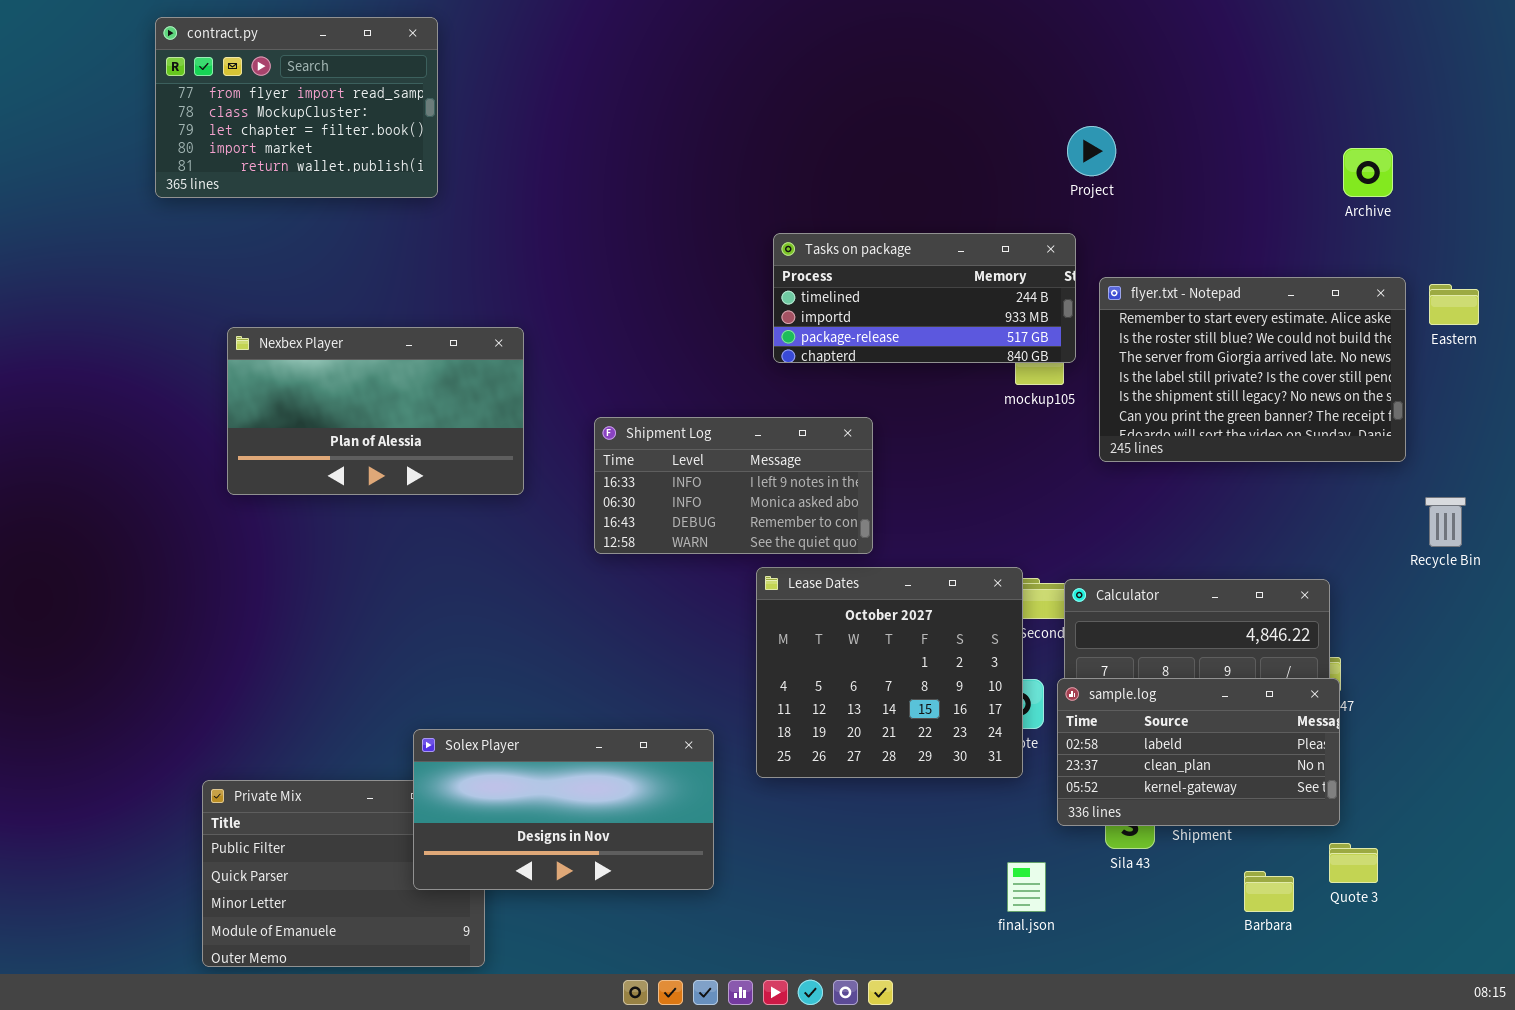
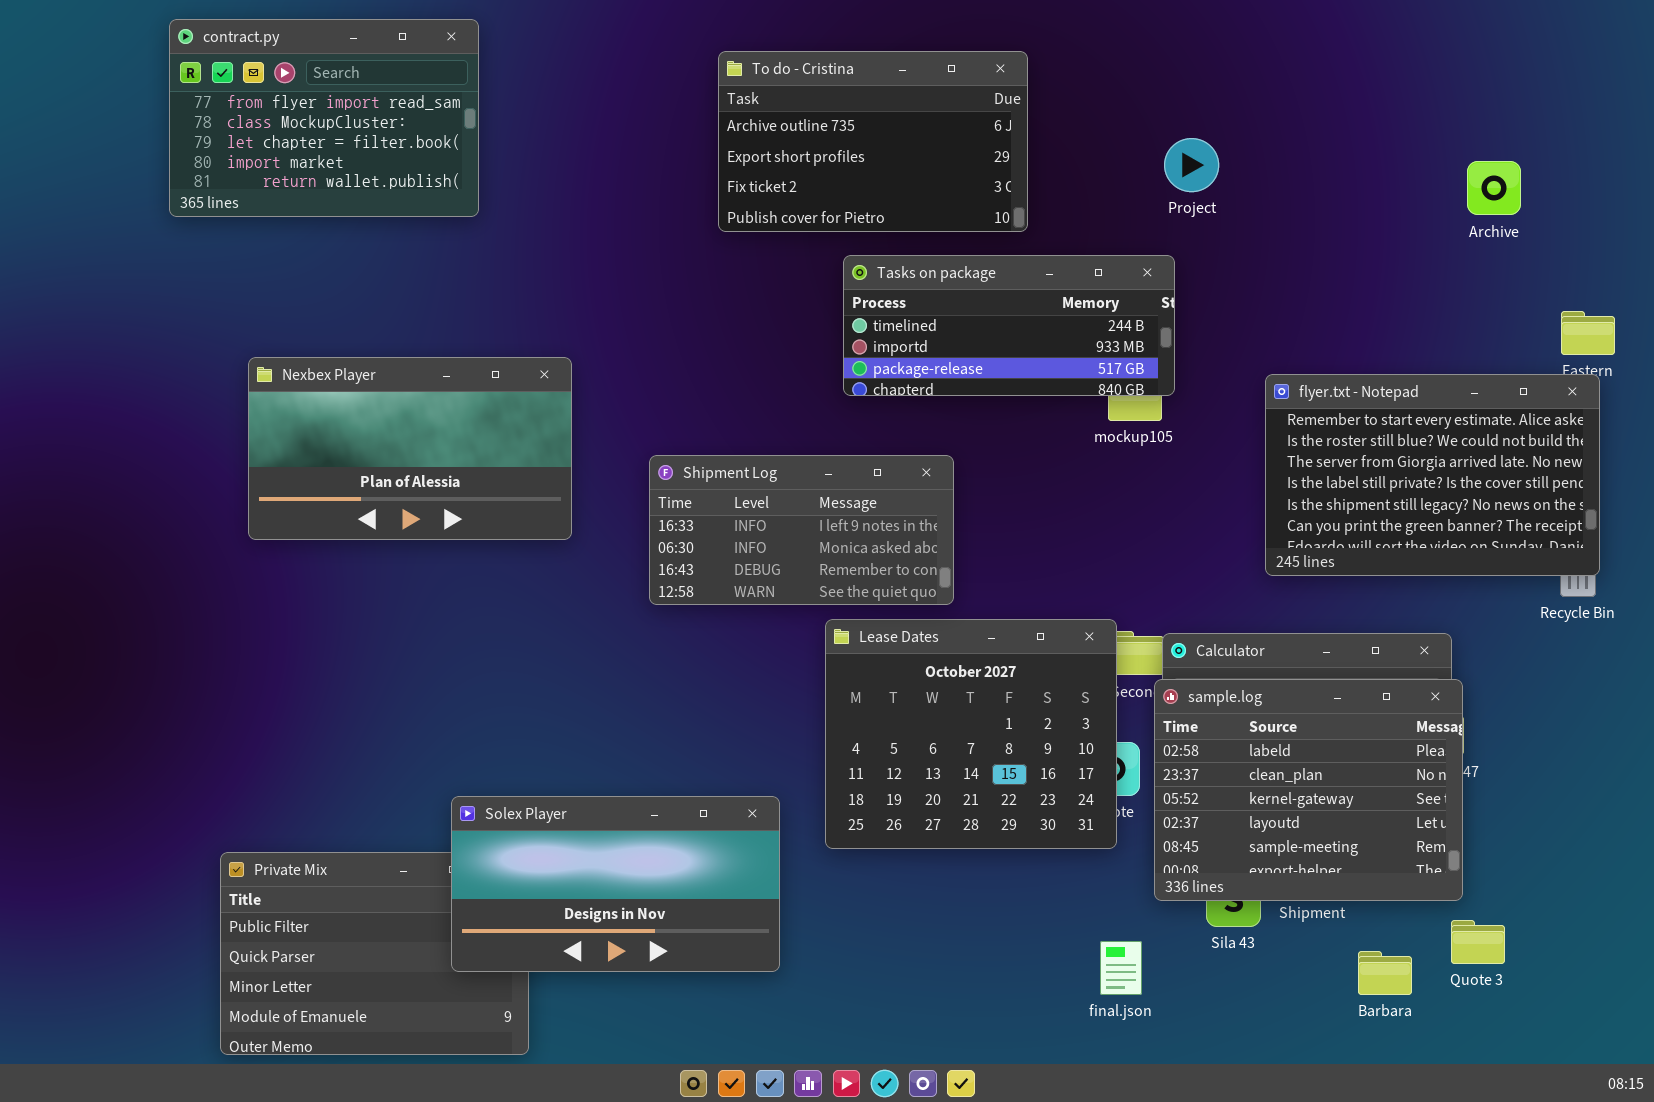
To do - Cristina: none -> [718,51,1028,232], opened
flyer.txt - Notepad: [1099,277,1406,462] -> [1265,374,1600,576], moved
sample.log: [1057,678,1340,826] -> [1154,679,1463,901], resized

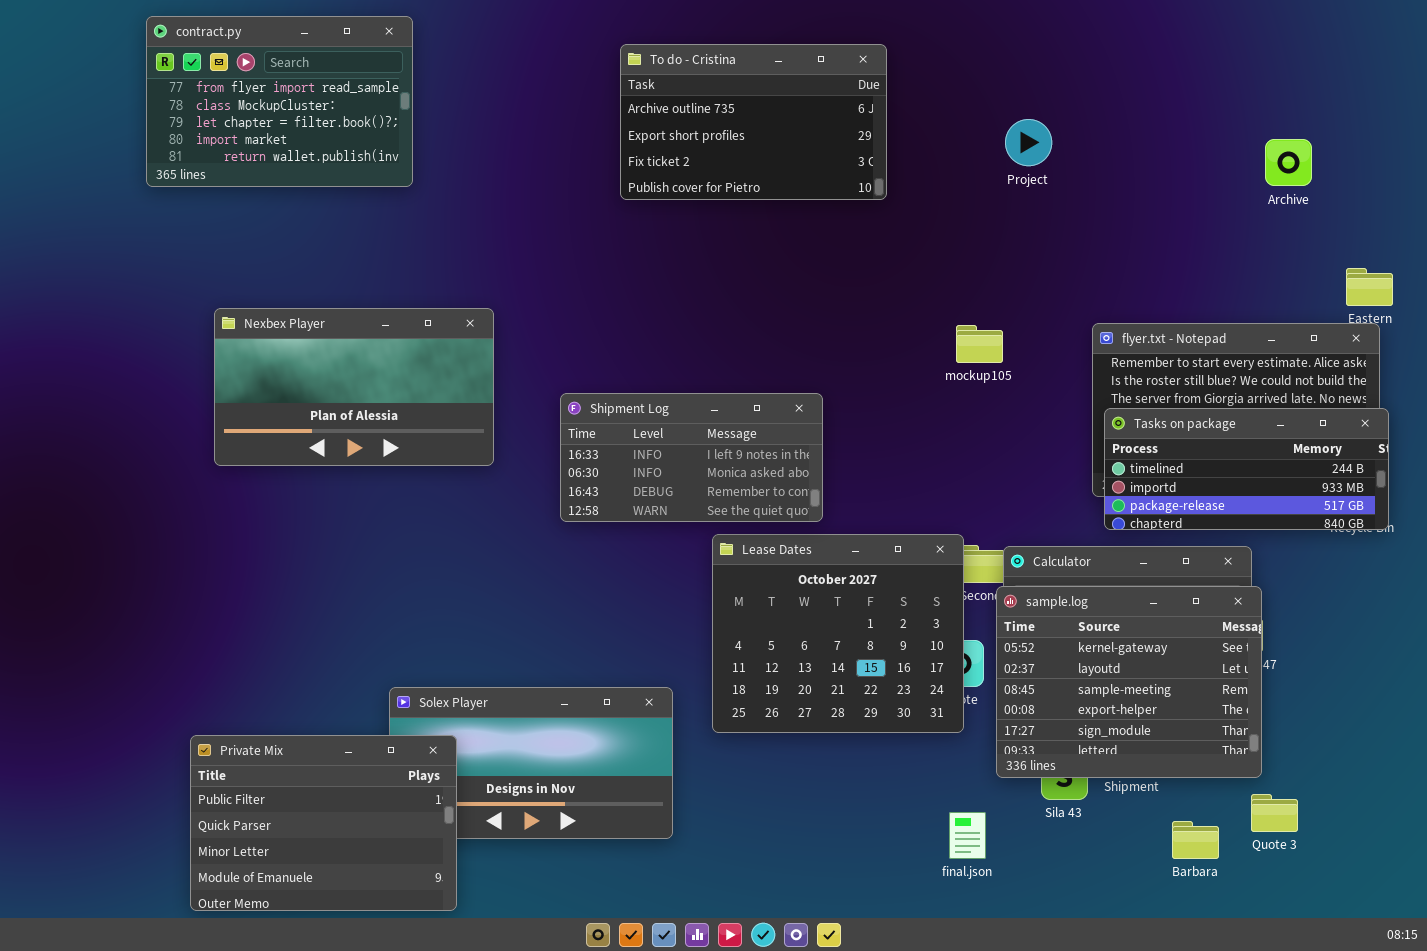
Tasks on package: [843,255,1175,396] -> [1104,408,1389,530], moved
sample.log: [1154,679,1463,901] -> [996,586,1262,778], scrolled down 2 rows
Private Mix: [220,852,529,1055] -> [190,735,457,911], raised

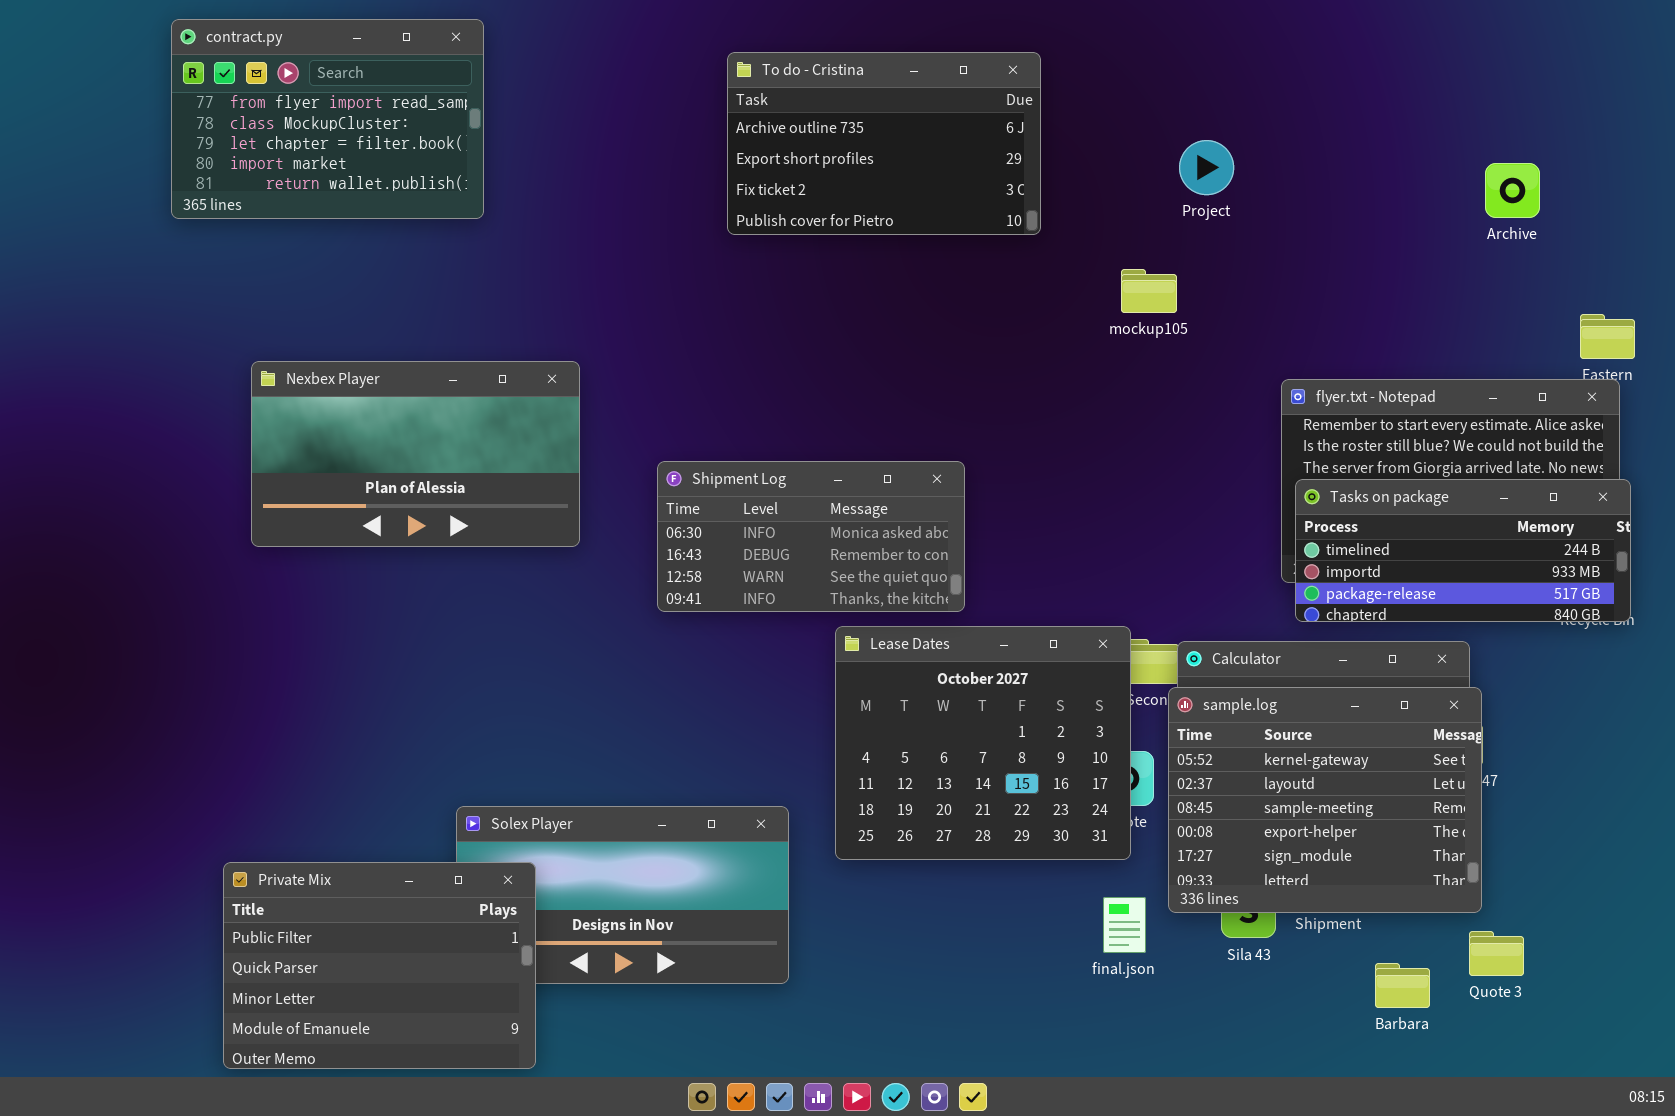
mockup105: [956,325,1003,363] -> [1121,269,1177,313], moved
Shipment Log: [560,393,823,522] -> [657,461,965,612], scrolled down 1 row
final.json: [949,812,986,859] -> [1103,897,1146,953], moved

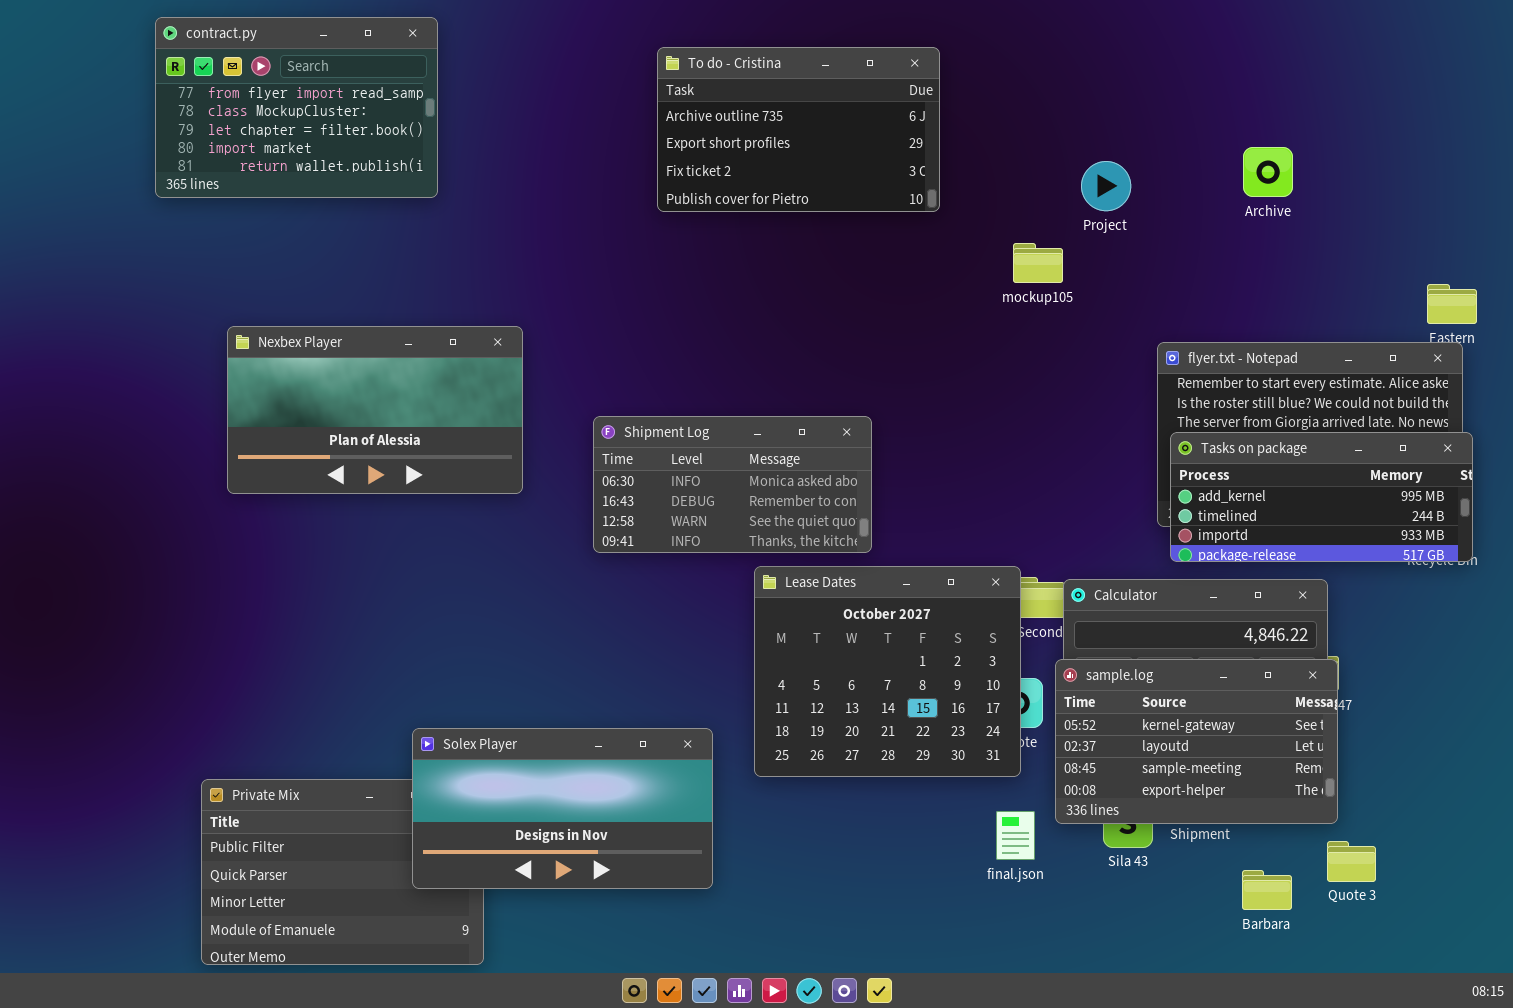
Project: [1179,140,1234,195] -> [1081,161,1131,211], moved
Archive: [1485,163,1540,218] -> [1243,147,1293,197], moved
Tasks on package: [1295,479,1631,622] -> [1170,432,1473,562], scrolled up 1 row
sample.log: [1168,687,1482,913] -> [1055,659,1338,824], resized
Solex Player: [456,806,789,984] -> [412,728,713,889], raised

